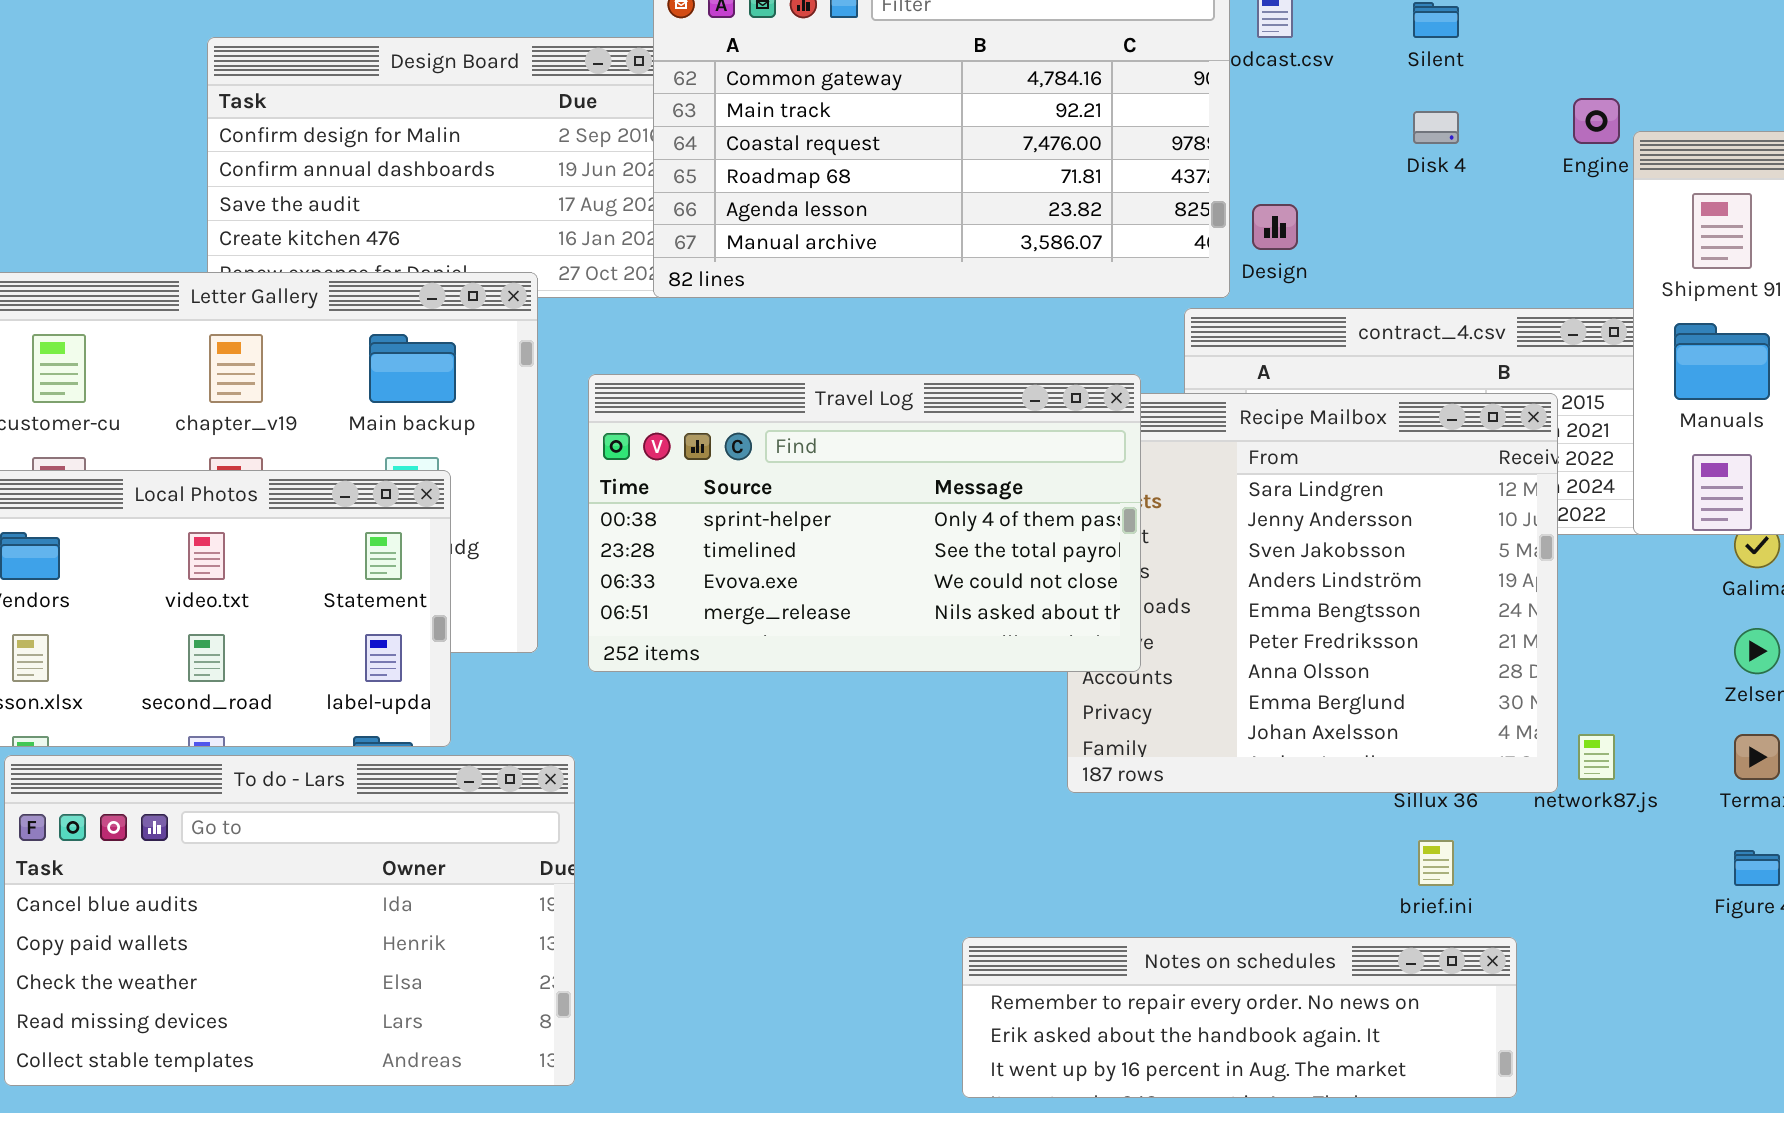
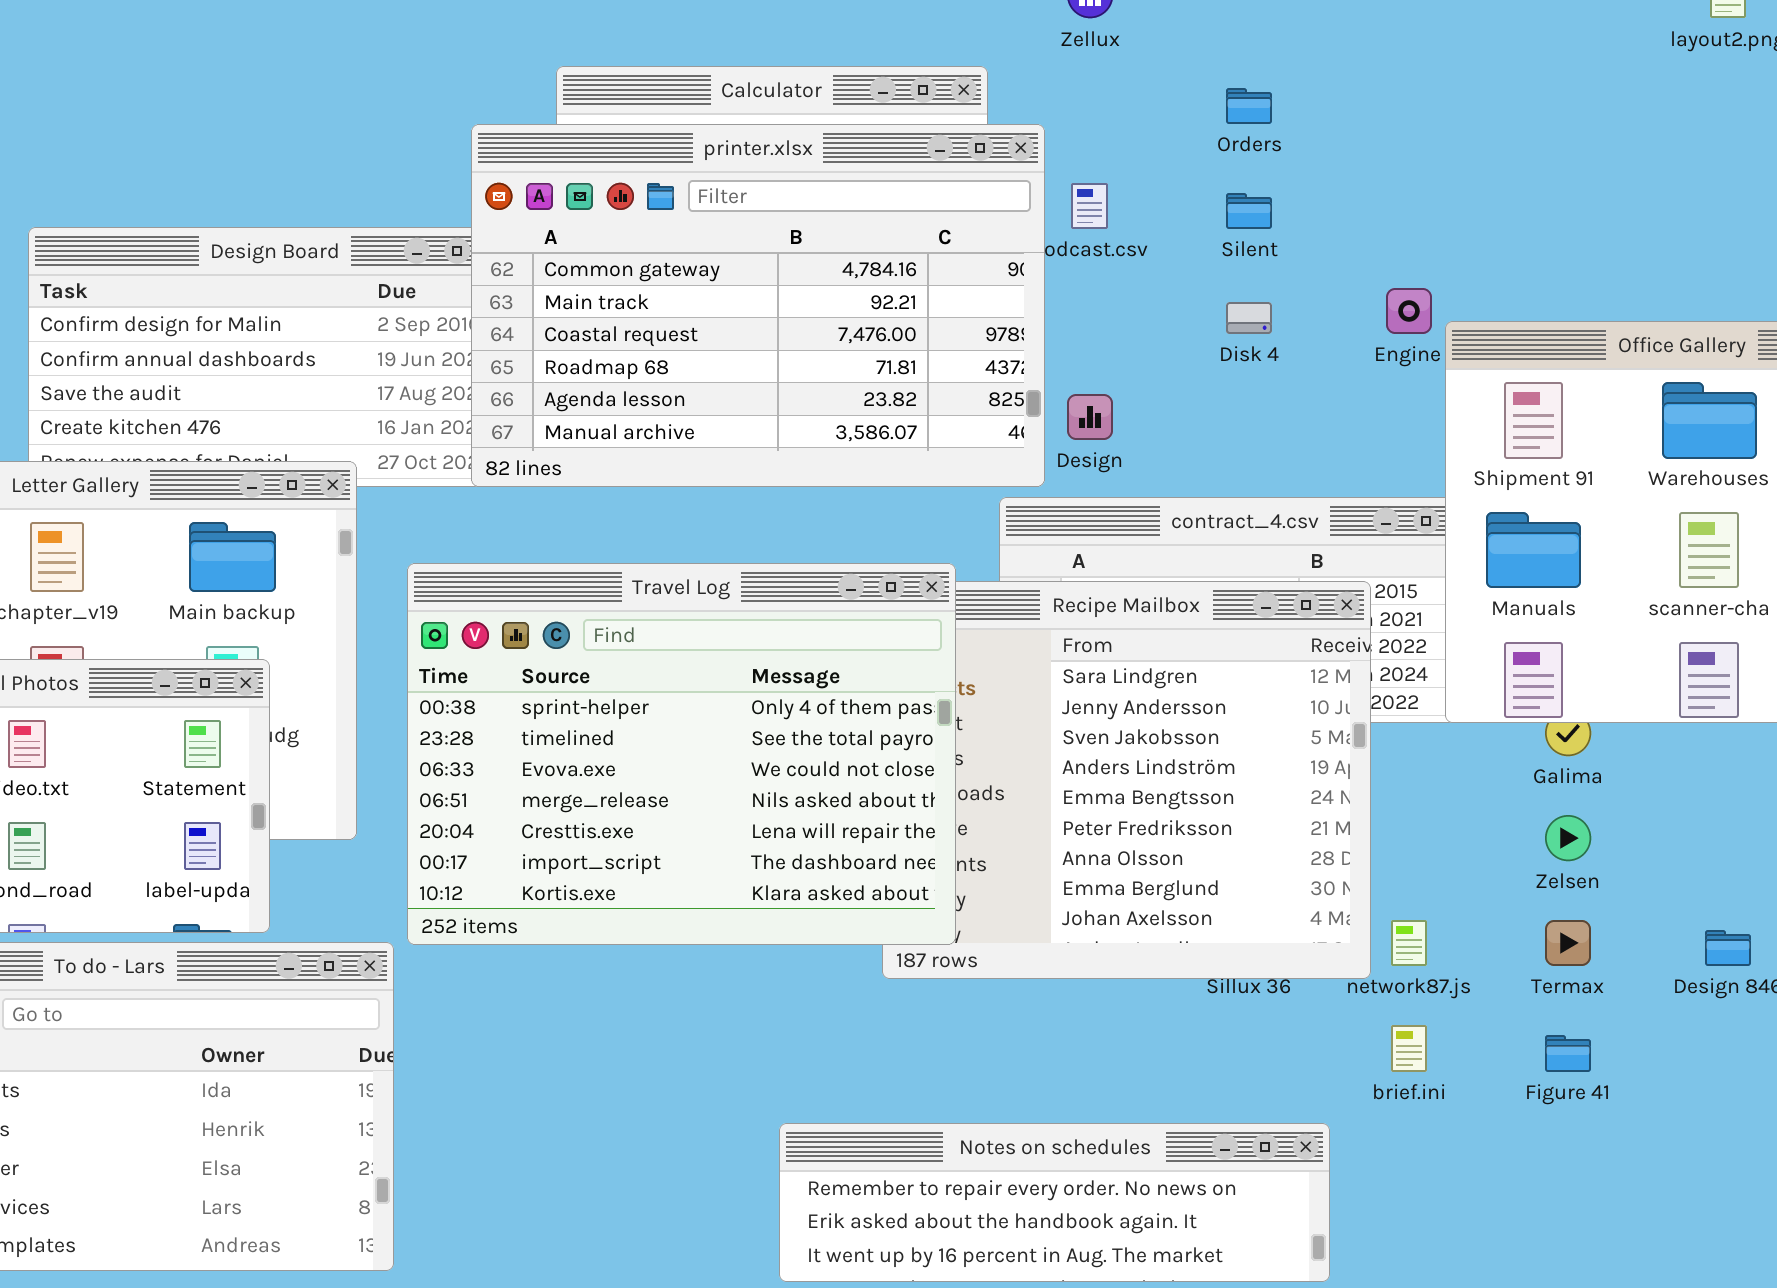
Travel Log: [588,374,1141,672] -> [407,563,956,945], resized
brief.ini: [1418,840,1454,886] -> [1391,1025,1427,1072], moved

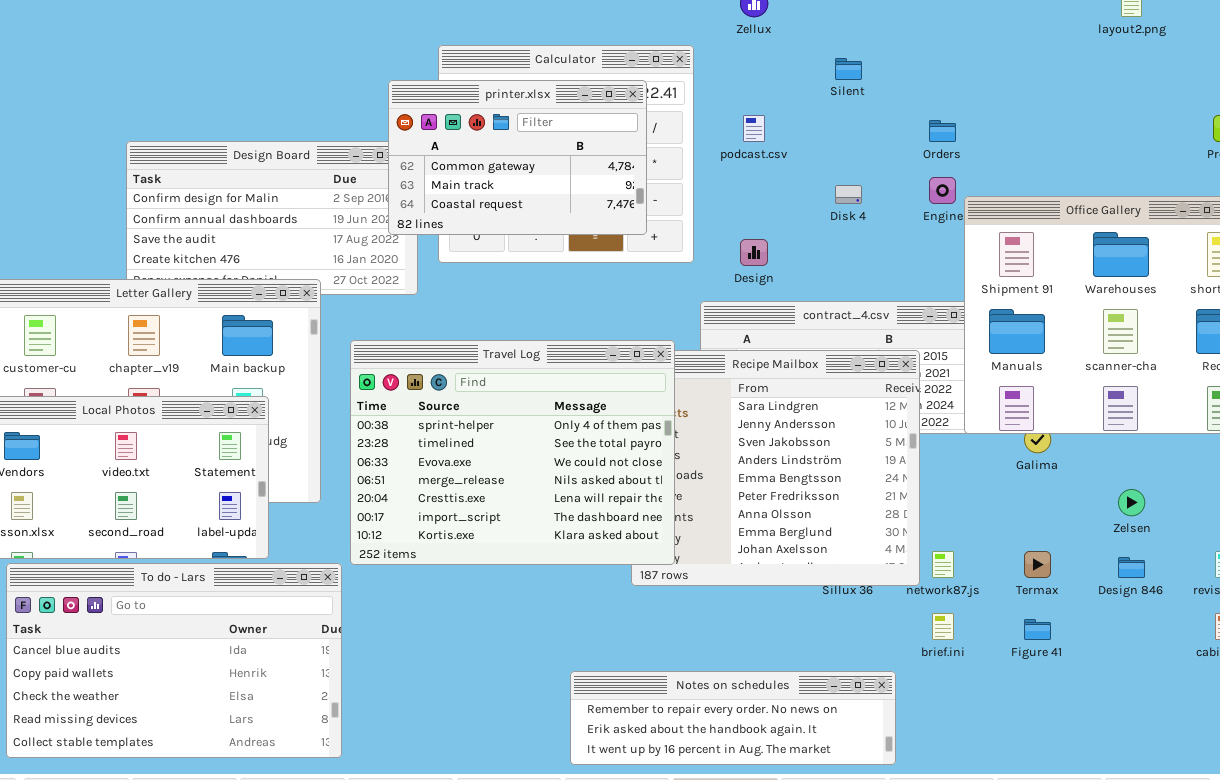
Orders: [1226,88,1272,124] -> [929,120,956,142], moved
printer.xlsx: [471,124,1045,487] -> [388,80,647,235], resized
Silent: [1226,193,1272,229] -> [835,58,862,80], moved
Zelsen: [1545,815,1591,861] -> [1118,489,1145,516], moved

